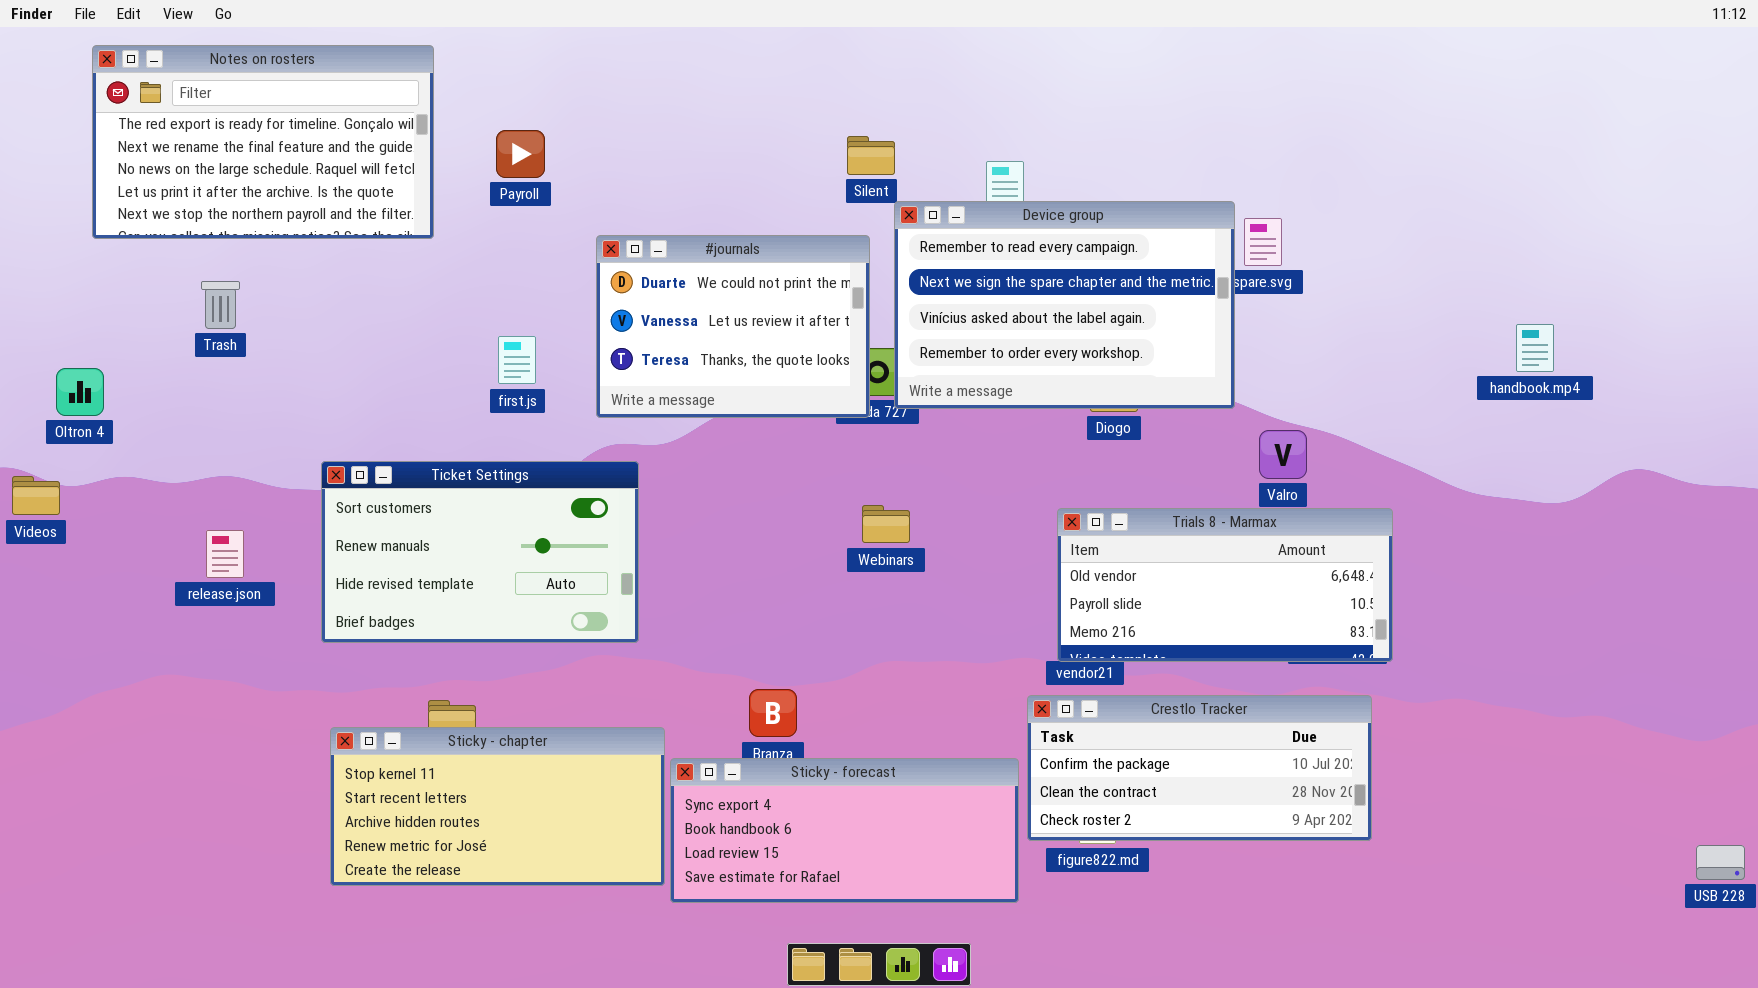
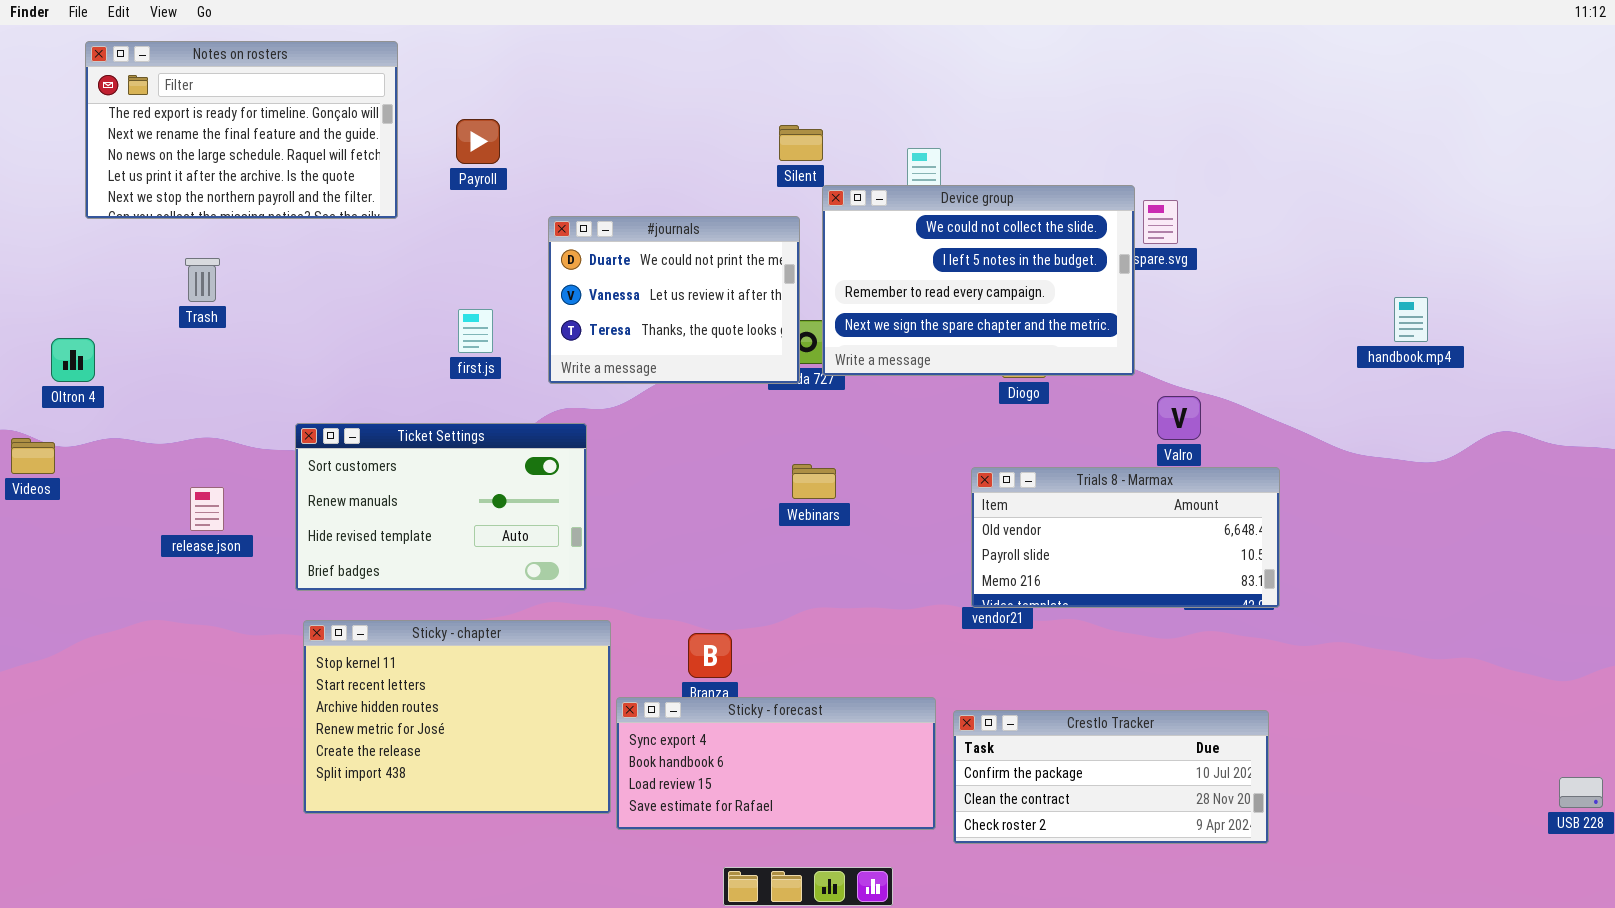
Device group: [894,201,1235,409] -> [822,185,1135,376], scrolled up 2 rows
Crestlo Tracker: [1027,695,1372,841] -> [953,710,1269,844], moved
Sticky - chapter: [330,727,665,886] -> [303,620,611,814], resized

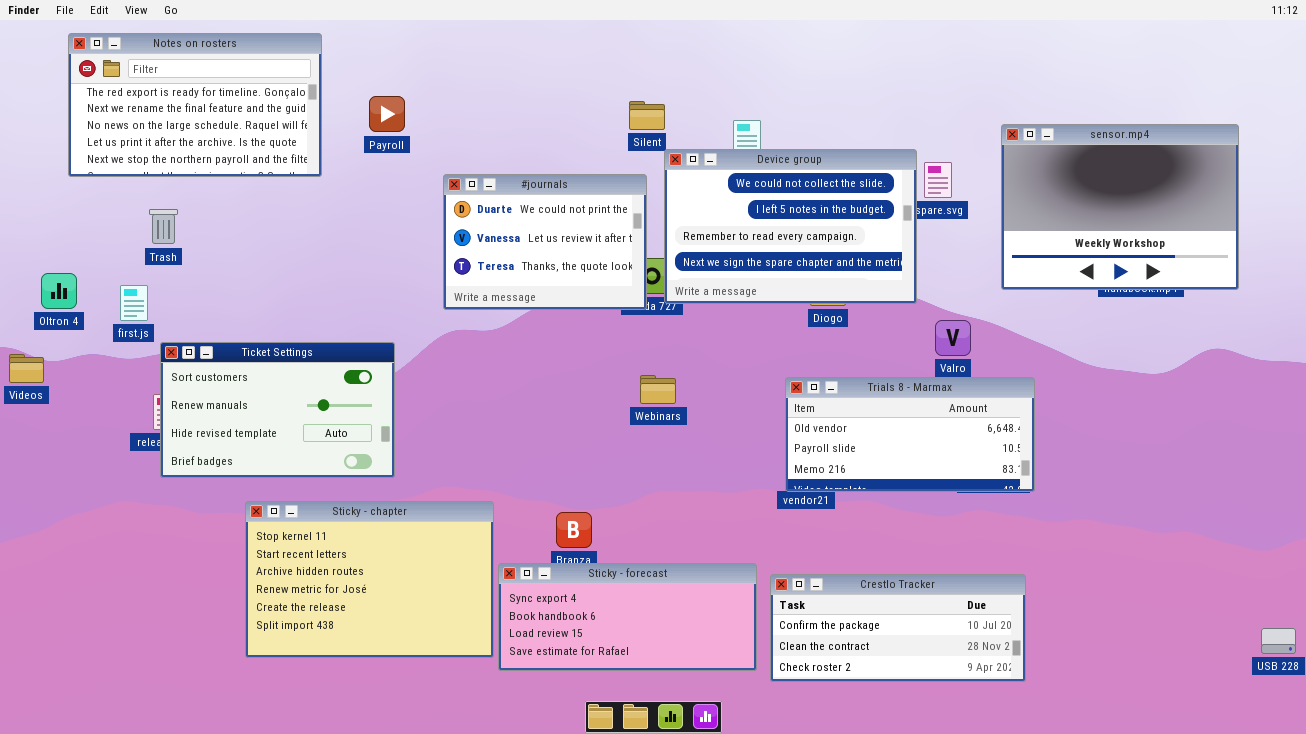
sensor.mp4: none -> [1001,124,1239,290], opened
first.js: [458,309,493,353] -> [120,285,148,321], moved
Ticket Settings: [295,423,587,591] -> [160,342,395,478], moved

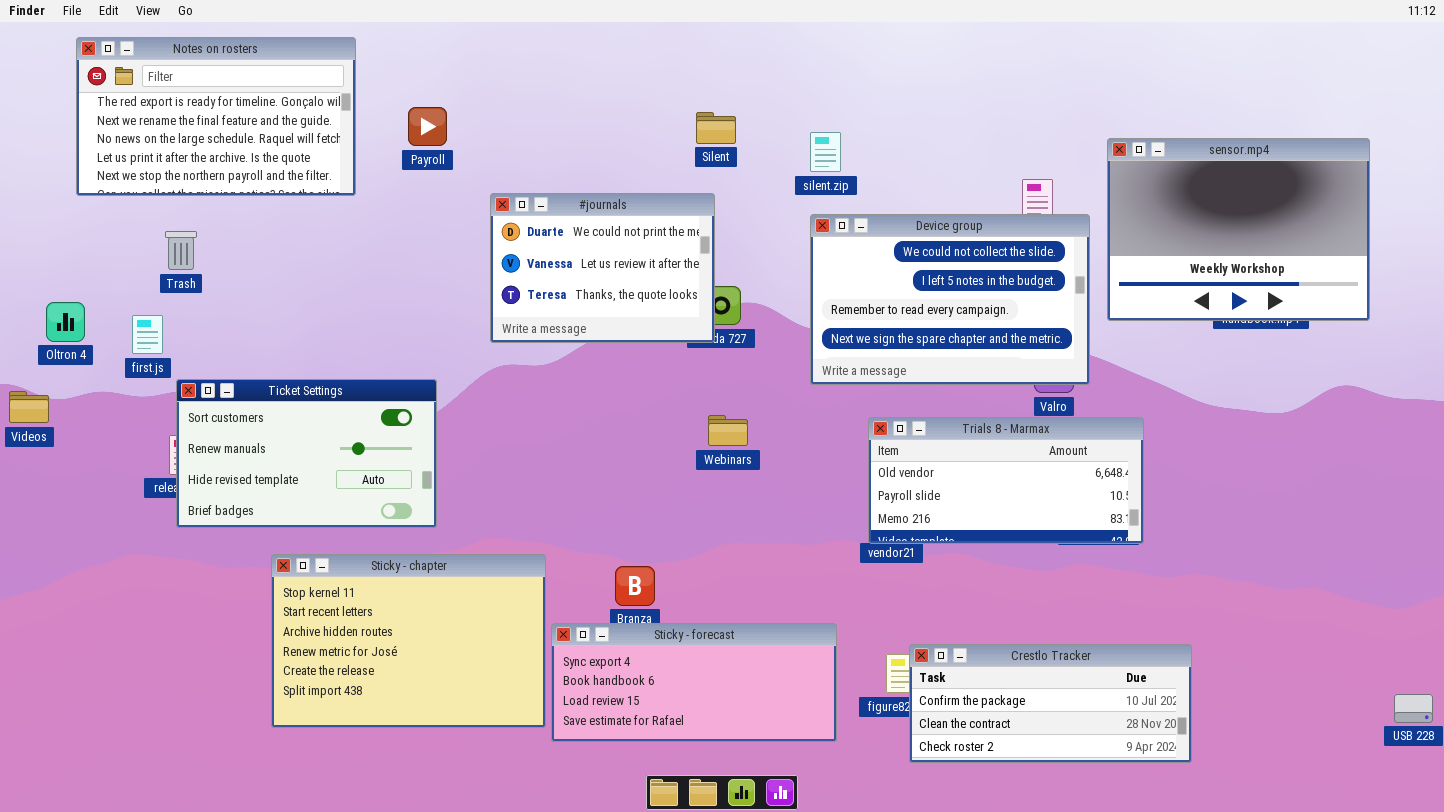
Device group: [664,149,917,304] -> [810,214,1090,385], moved
Crestlo Tracker: [770,574,1026,682] -> [909,644,1192,763], moved

